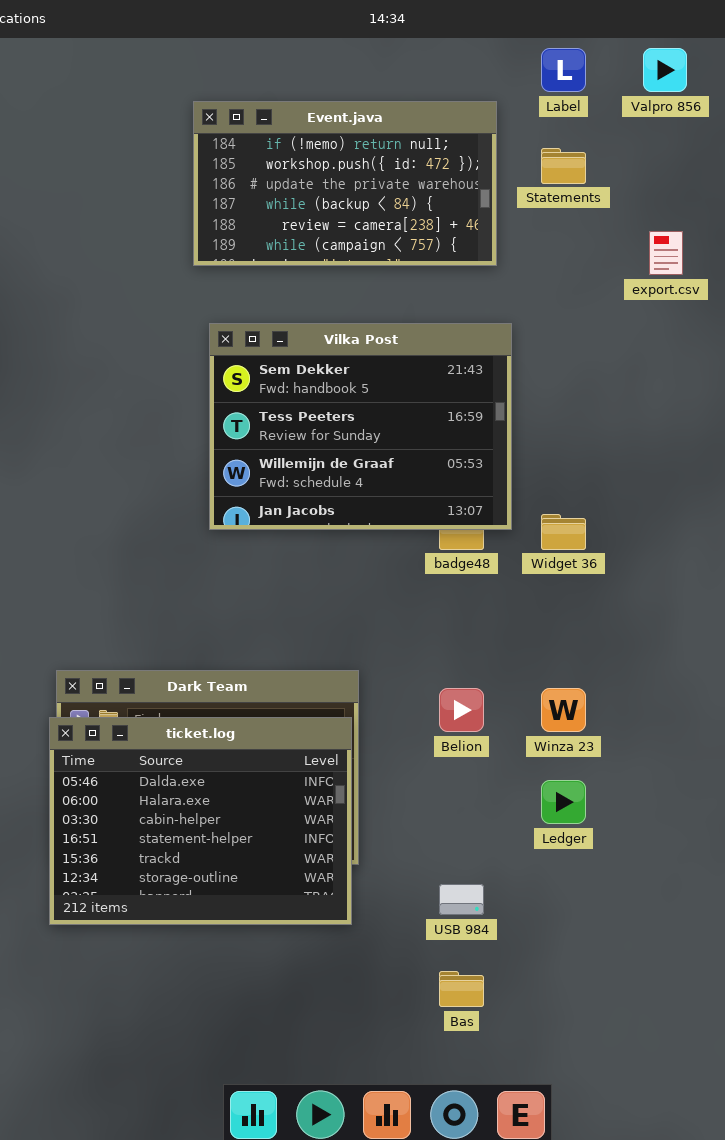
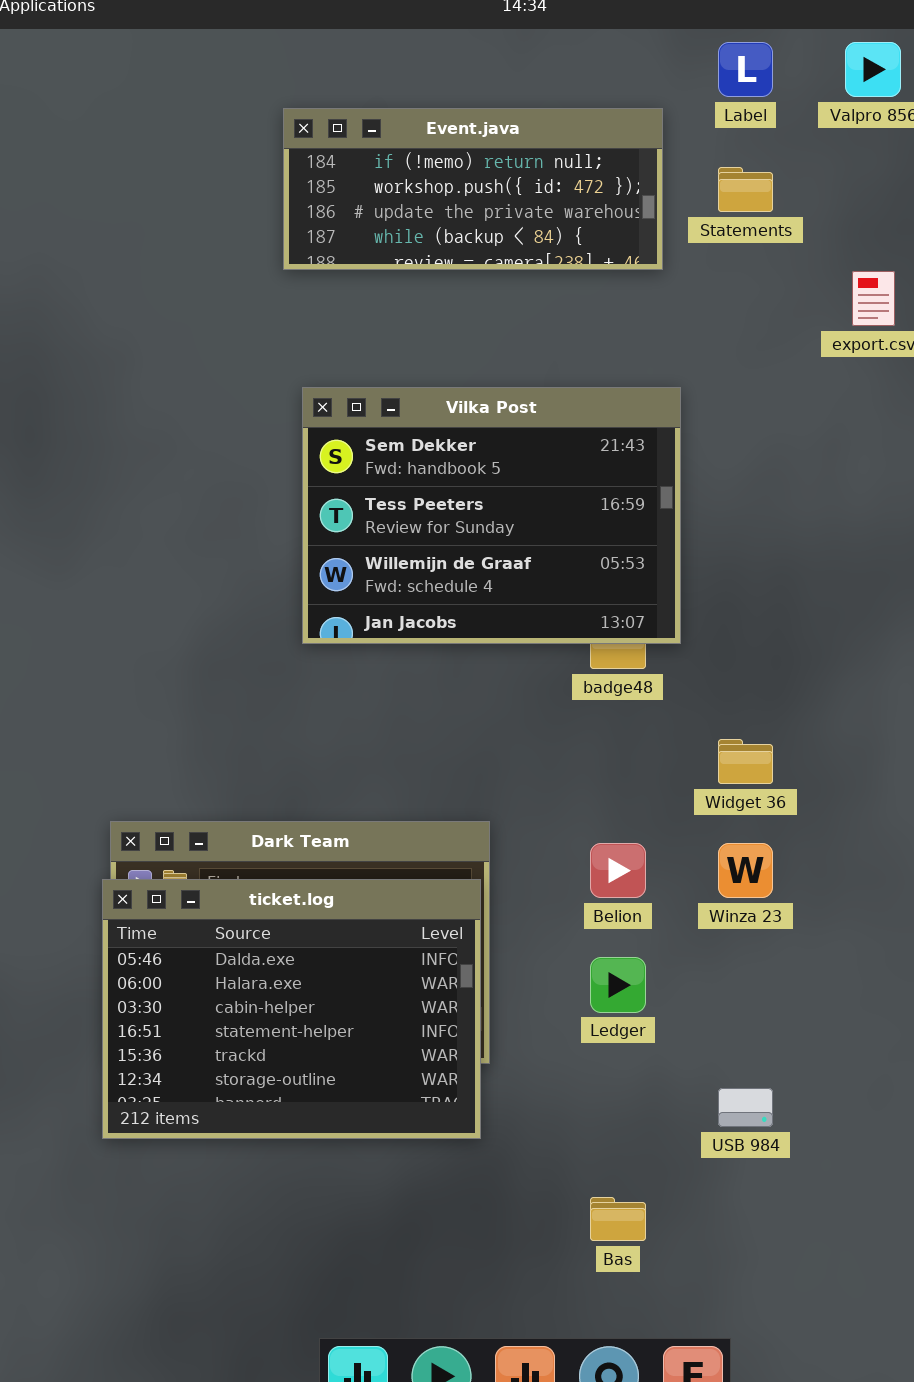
Event.java: [193,101,497,266] -> [283,108,663,270], resized
Widget 36: [541,514,586,550] -> [718,739,773,784], moved
Ledger: [541,780,586,824] -> [590,957,646,1013], moved
USB 984: [439,884,484,915] -> [718,1088,773,1127], moved

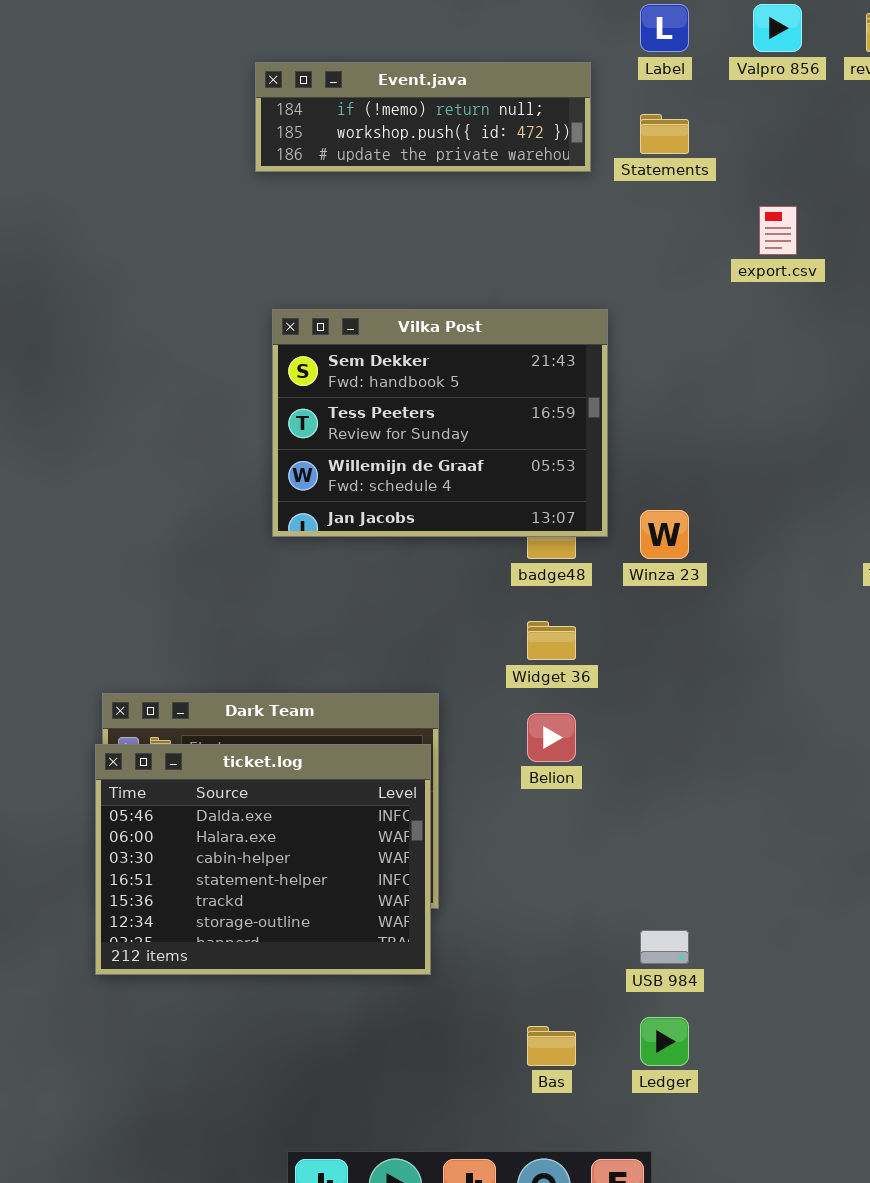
Event.java: [283,108,663,270] -> [255,62,591,172], resized
Widget 36: [718,739,773,784] -> [527,621,576,660], moved
Winza 23: [718,843,773,898] -> [640,510,689,559], moved
Ledger: [590,957,646,1013] -> [640,1017,689,1066], moved

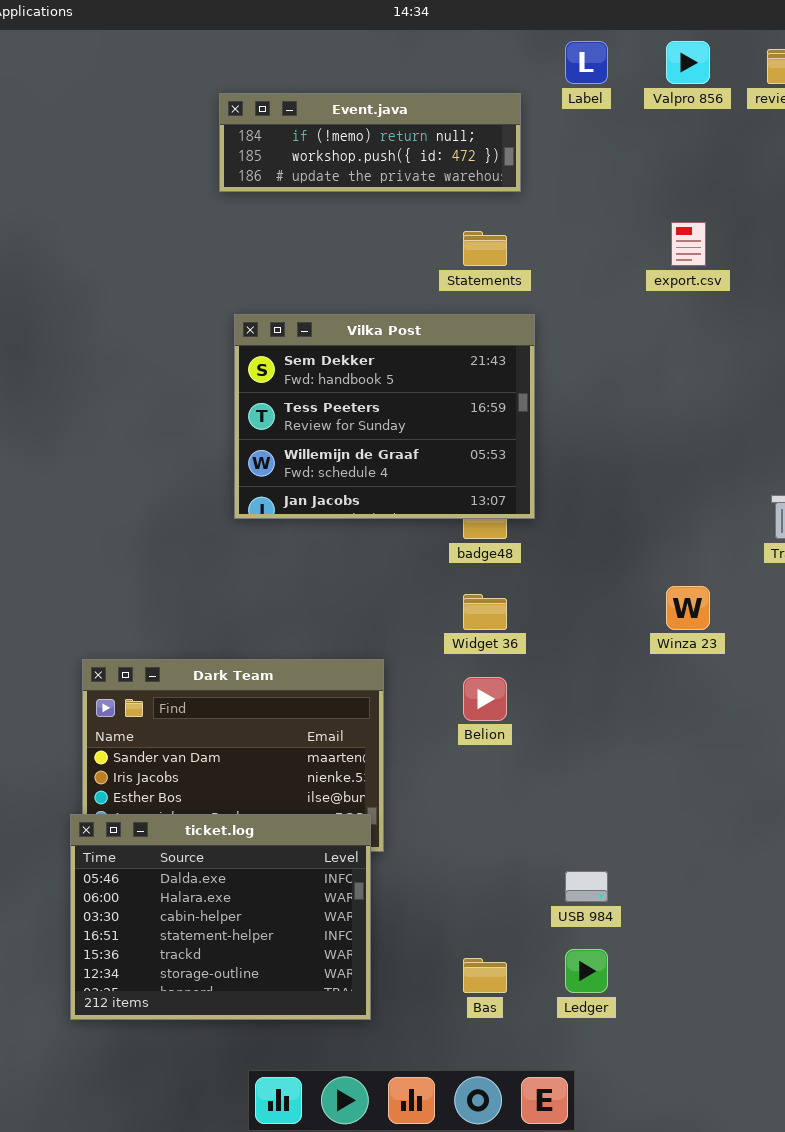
Statements: [640,114,689,154] -> [463,231,507,266], moved
Winza 23: [640,510,689,559] -> [666,586,710,630], moved
ticket.log: [95,744,431,975] -> [70,814,371,1020], moved

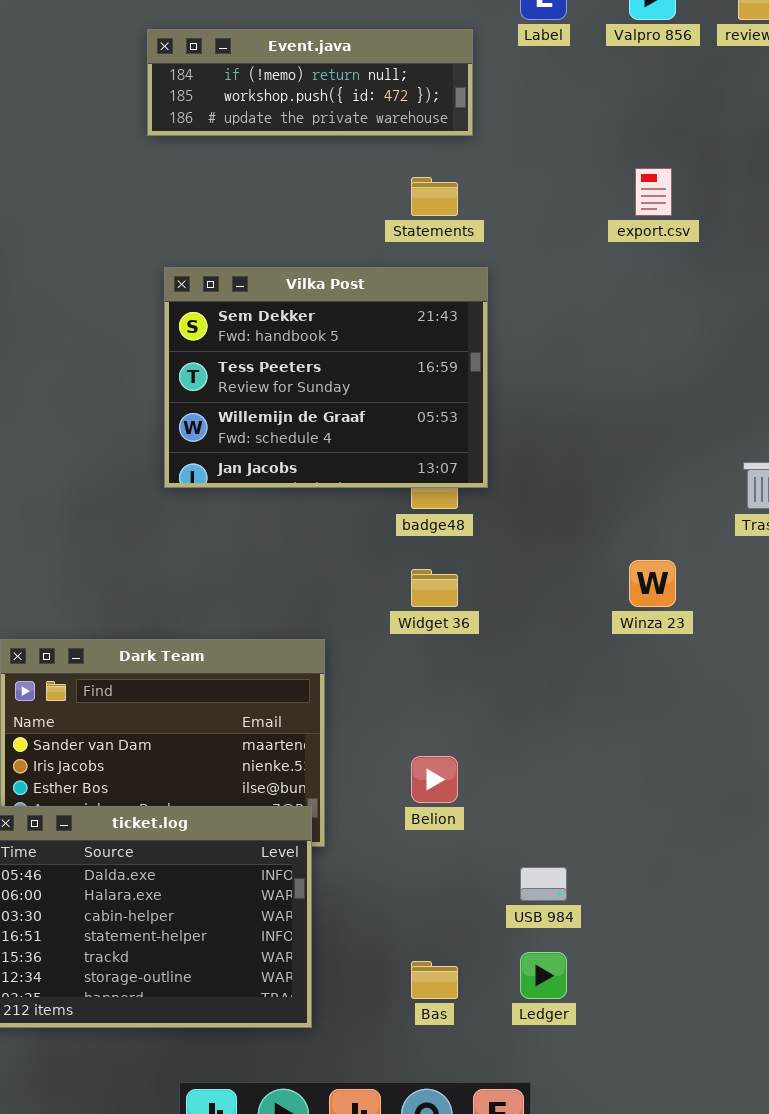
Belion: [463,677,507,721] -> [411,756,458,803], moved

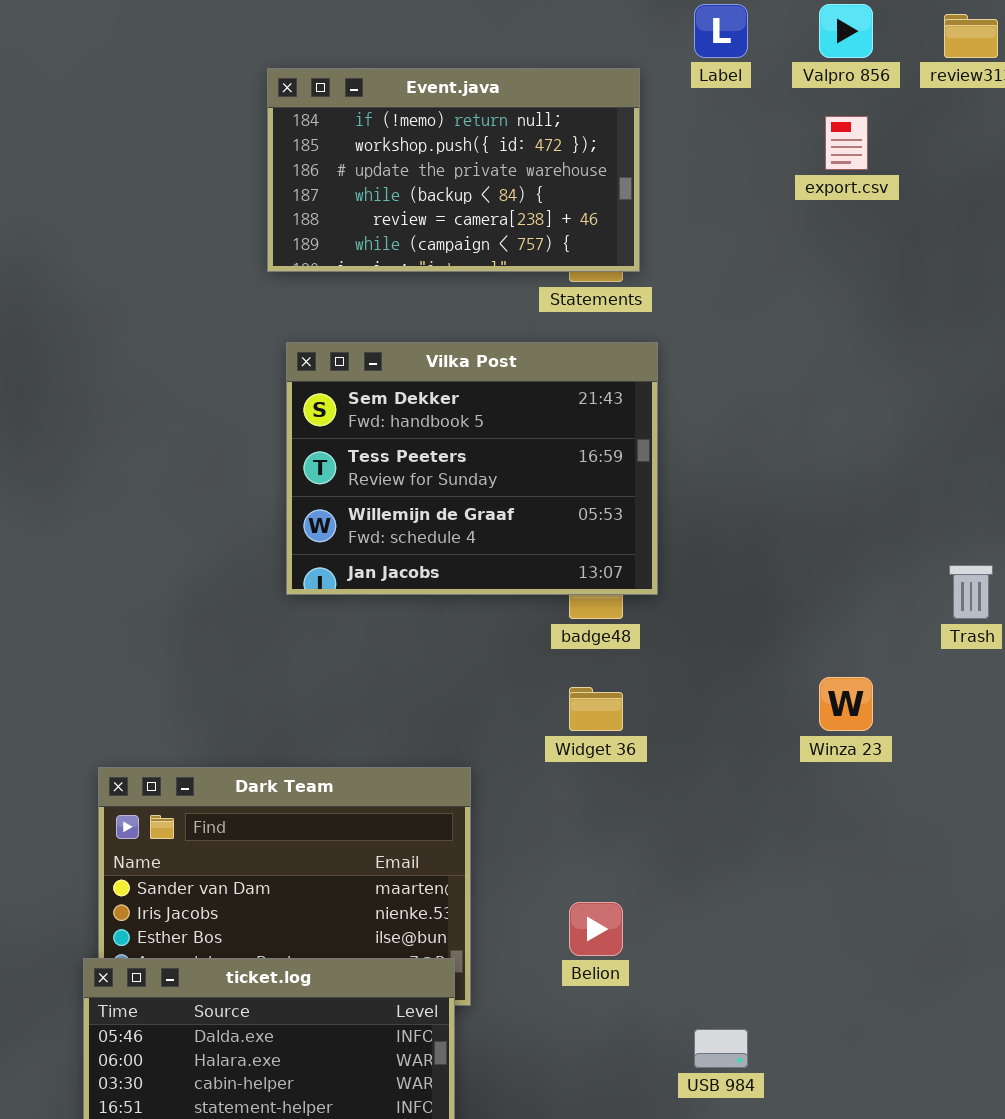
Event.java: [147,29,473,136] -> [267,68,640,272], resized
export.csv: [635,168,672,216] -> [825,116,868,170], moved

